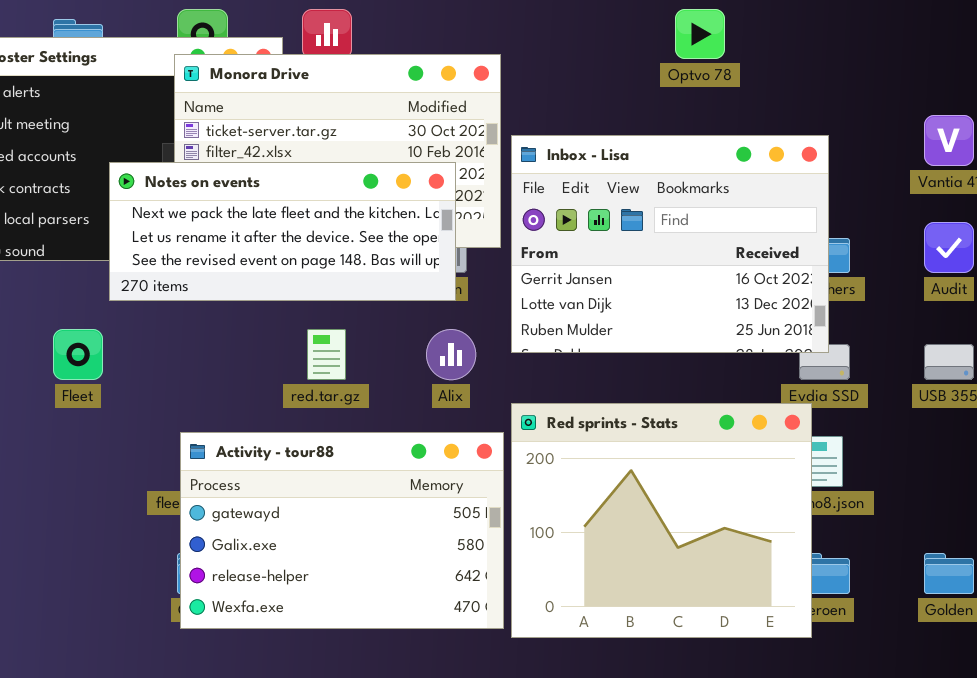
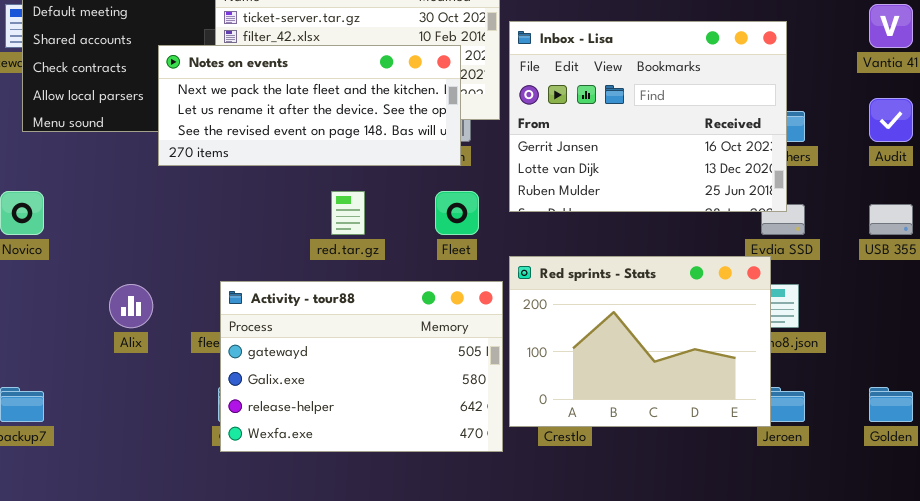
Fleet: [53,329,103,380] -> [435,191,479,235], moved
Alix: [426,329,476,380] -> [109,284,153,328], moved
Red sprints - Stats: [511,403,812,638] -> [509,256,771,427], resized

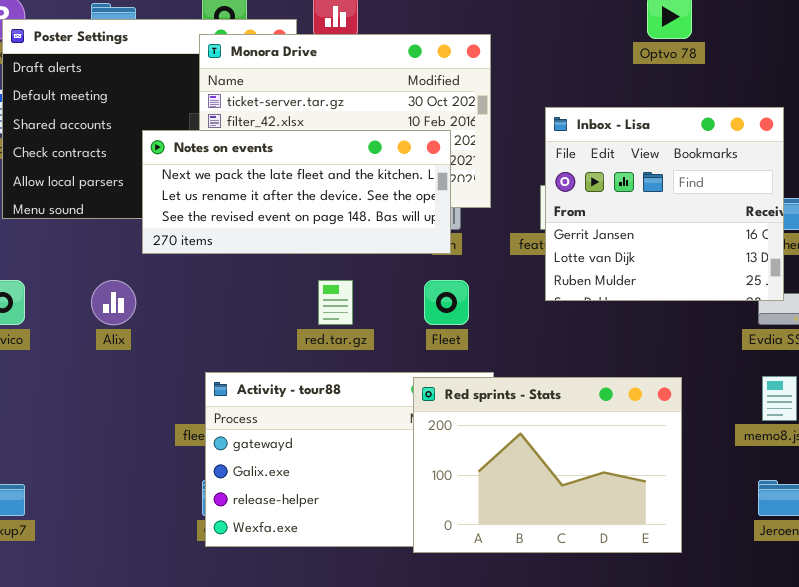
Inbox - Lisa: [509,21,787,212] -> [545,107,784,301], resized
Red sprints - Stats: [509,256,771,427] -> [413,377,682,553], moved
Alix: [109,284,153,328] -> [91,280,136,325], moved

